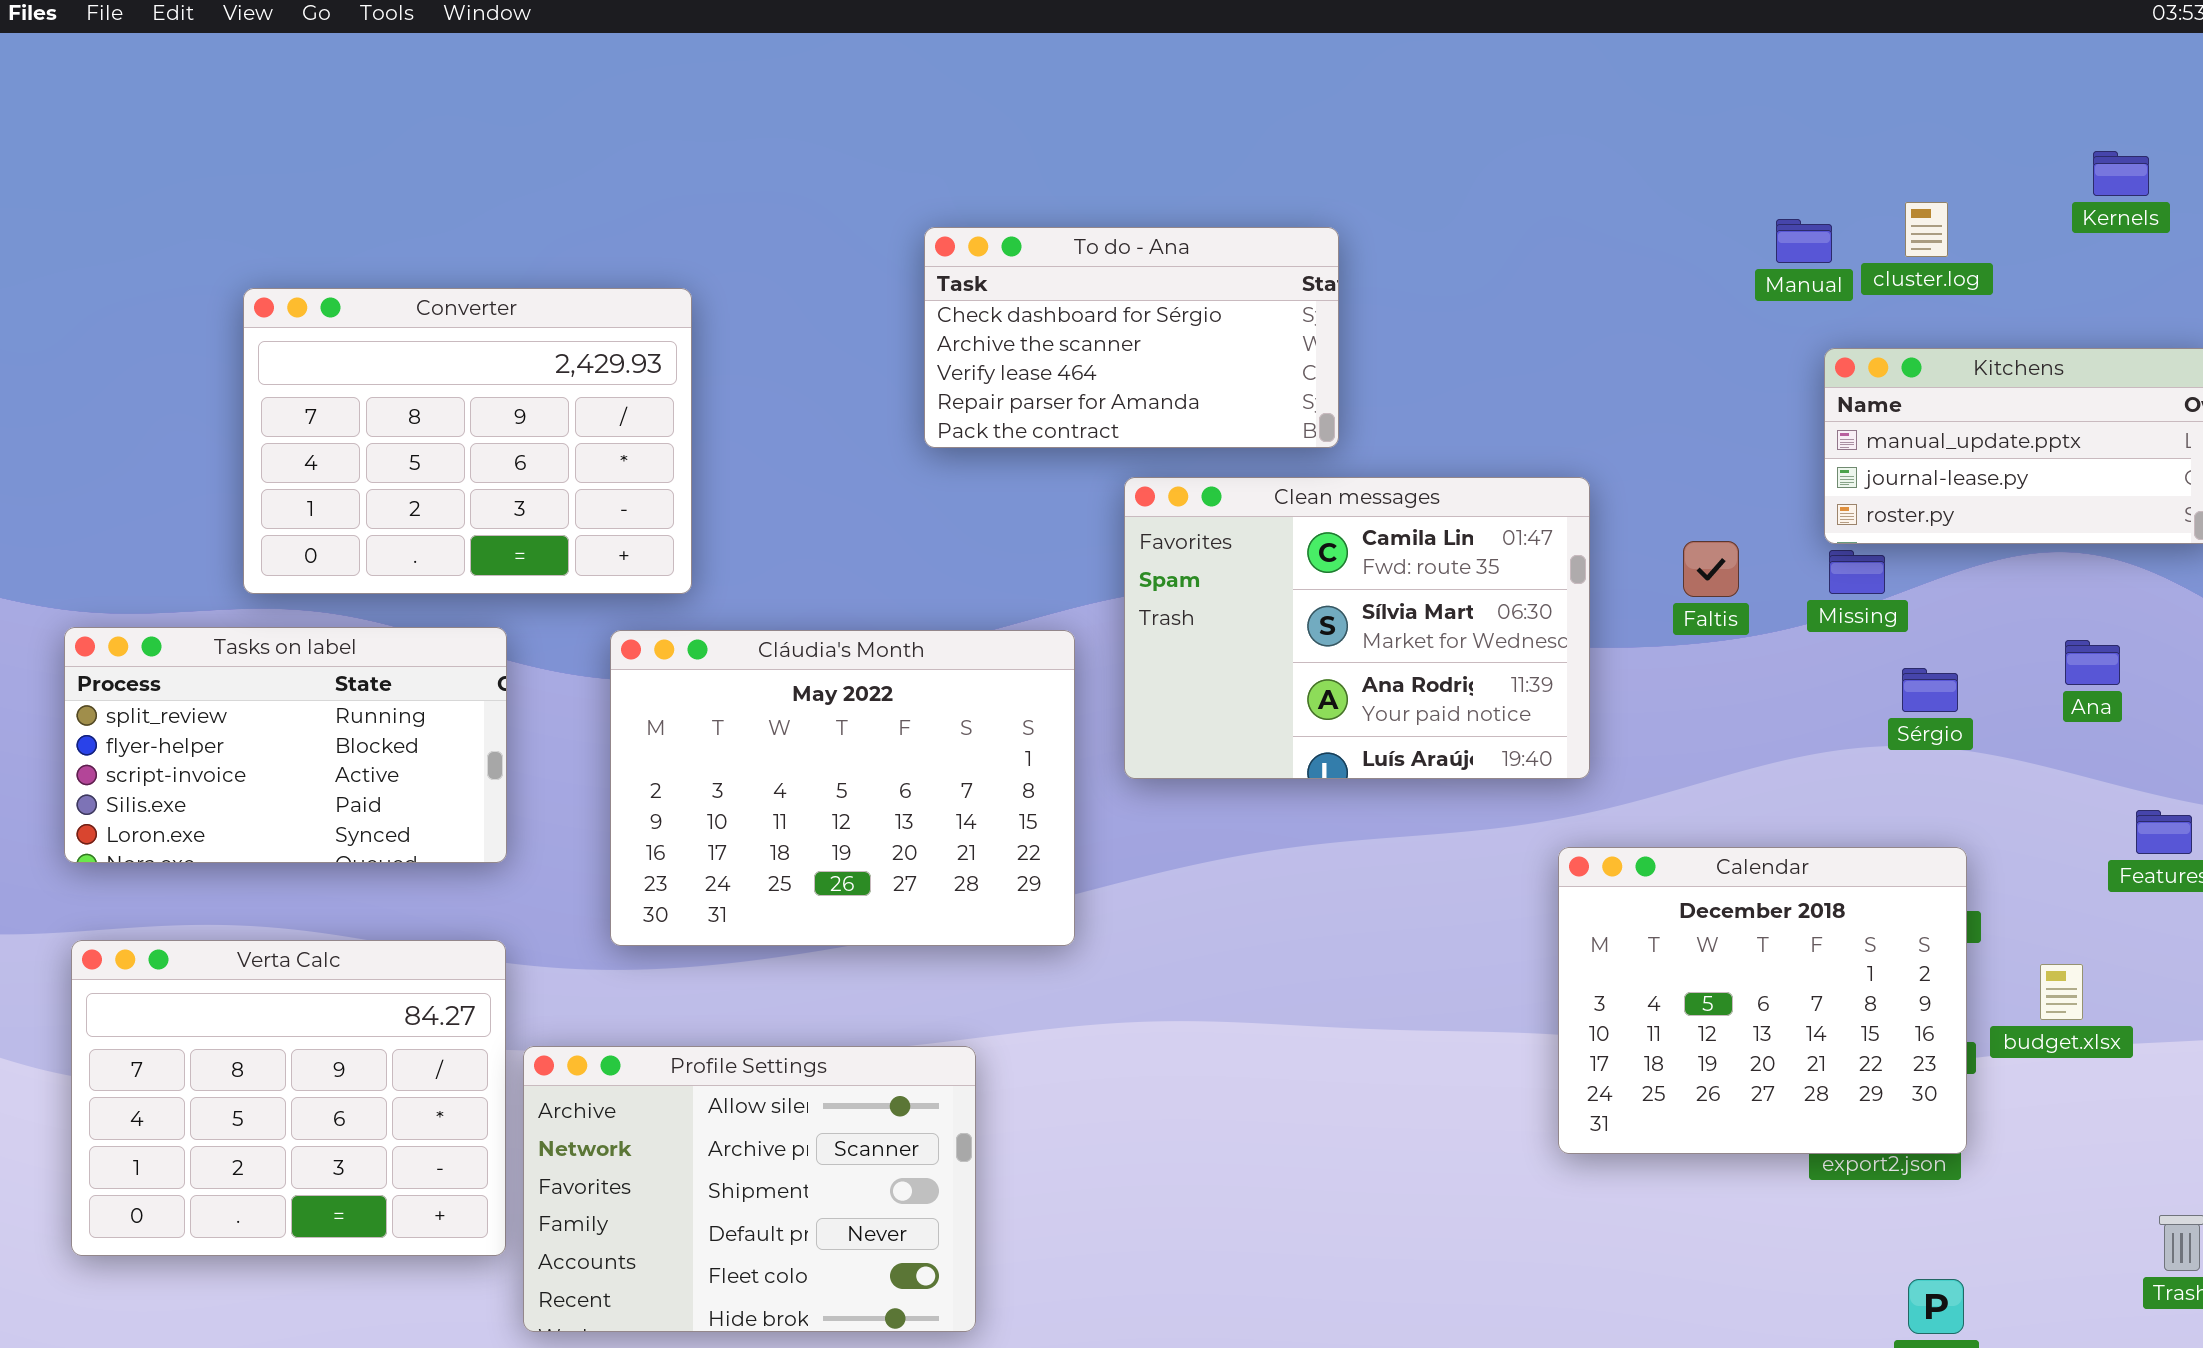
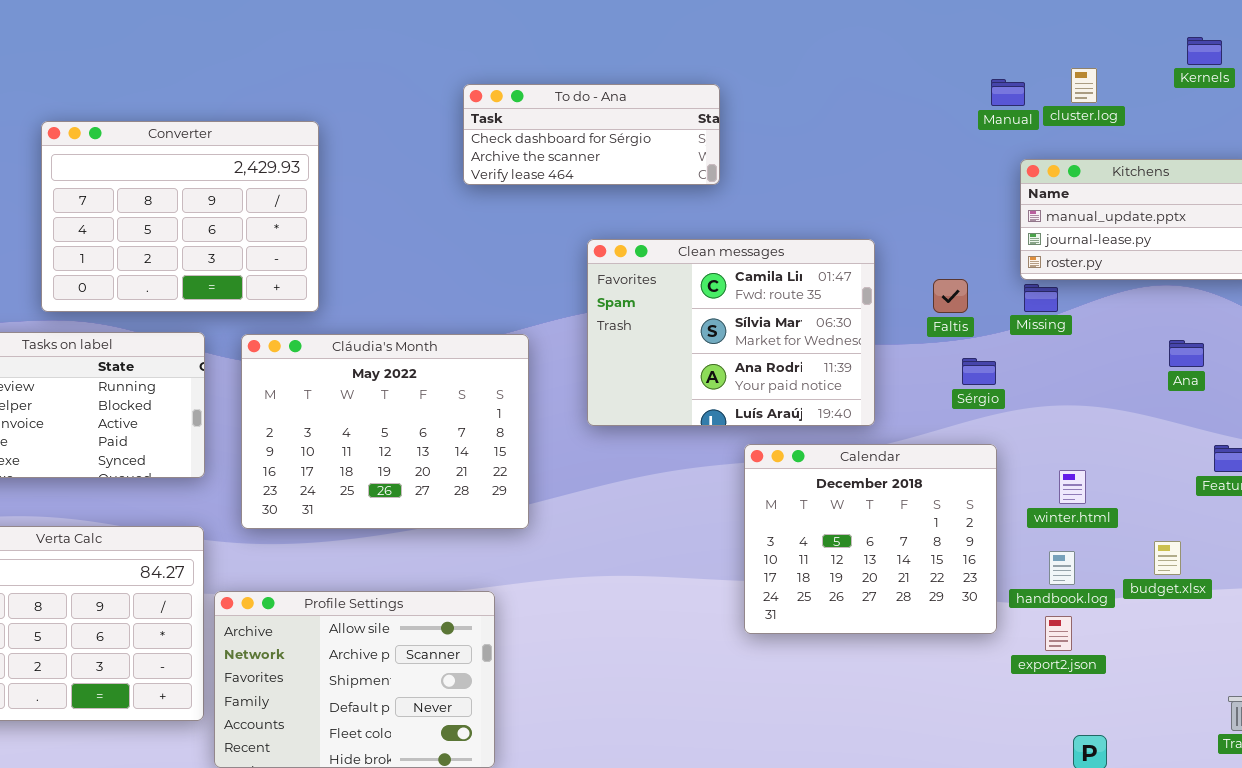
To do - Ana: [924,227,1339,448] -> [463,84,720,185], resized
Cláudia's Month: [610,630,1075,946] -> [241,334,529,529], moved
Sérgio: [1902,668,1958,712] -> [962,358,996,385], moved
Calendar: [1558,847,1967,1154] -> [744,444,997,634], moved

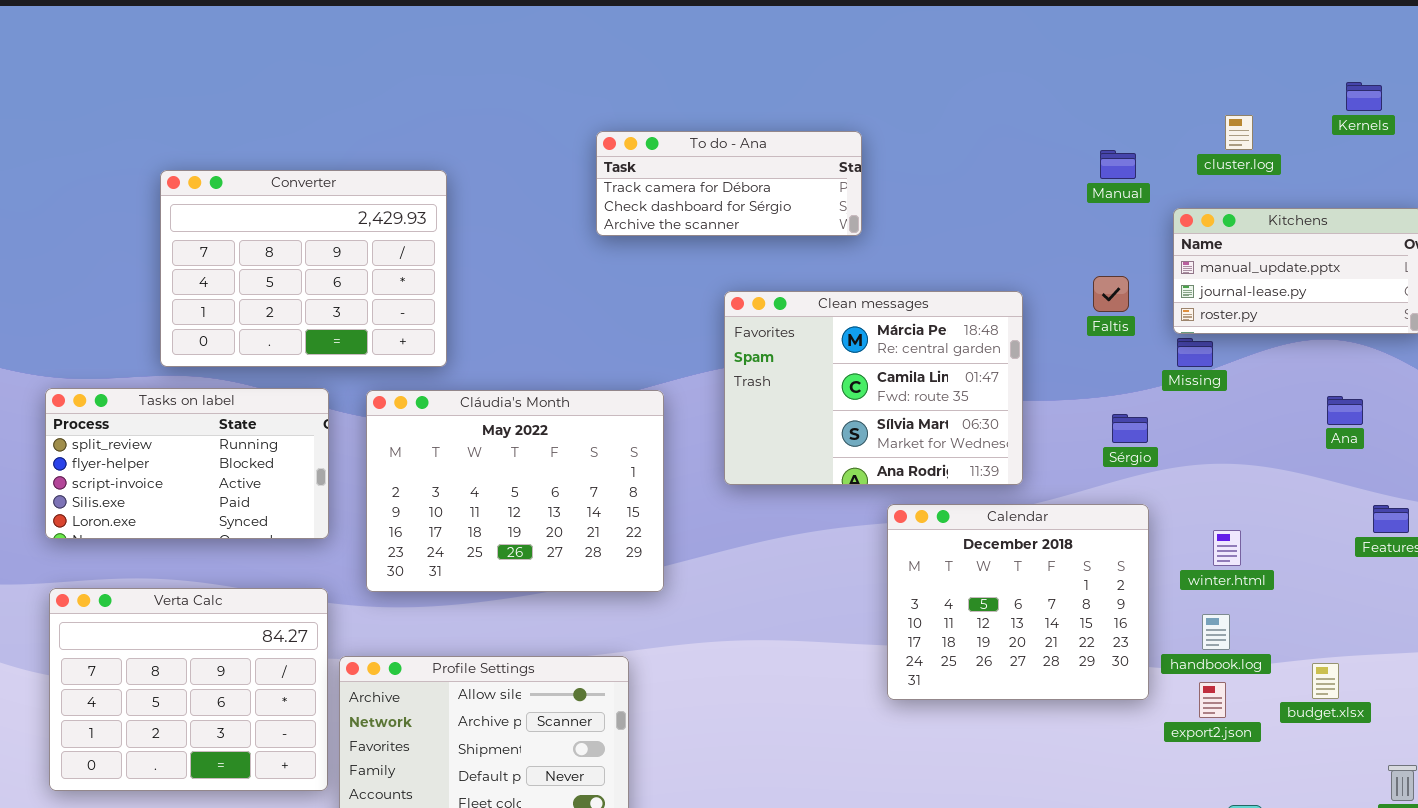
Manual: [991,79,1025,106] -> [1100,150,1136,179], moved
To do - Ana: [463,84,720,185] -> [596,131,862,236], scrolled up 1 row
Clean messages: [587,239,875,426] -> [724,291,1023,485], scrolled up 1 row
Faltis: [933,279,968,313] -> [1093,276,1129,312], moved
budget.xlsx: [1154,541,1181,575] -> [1312,663,1339,699], moved

